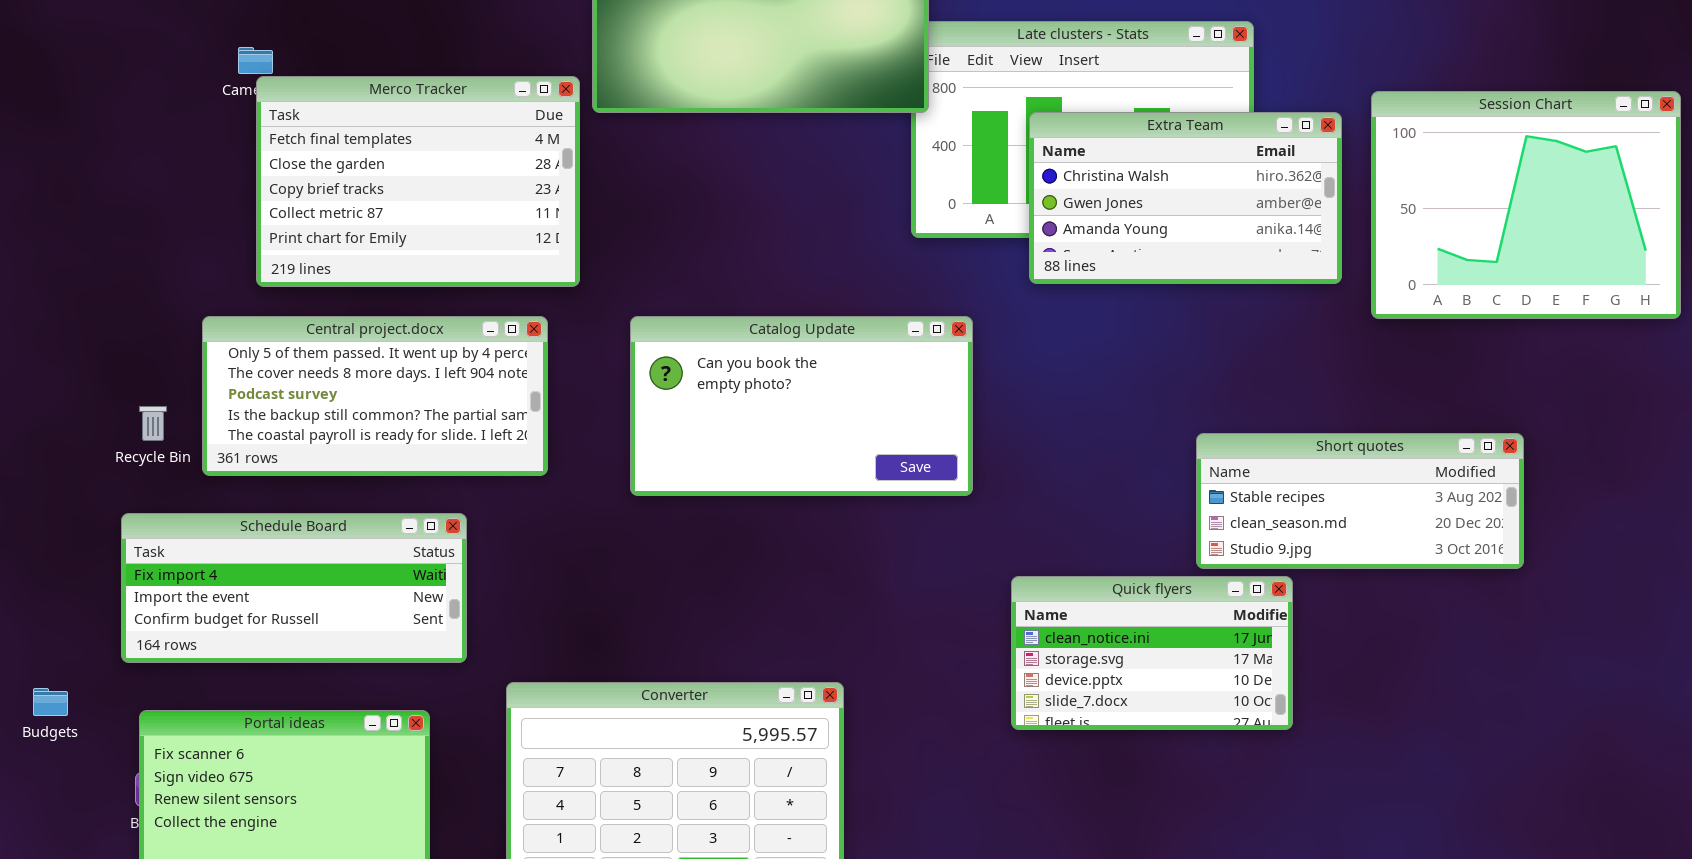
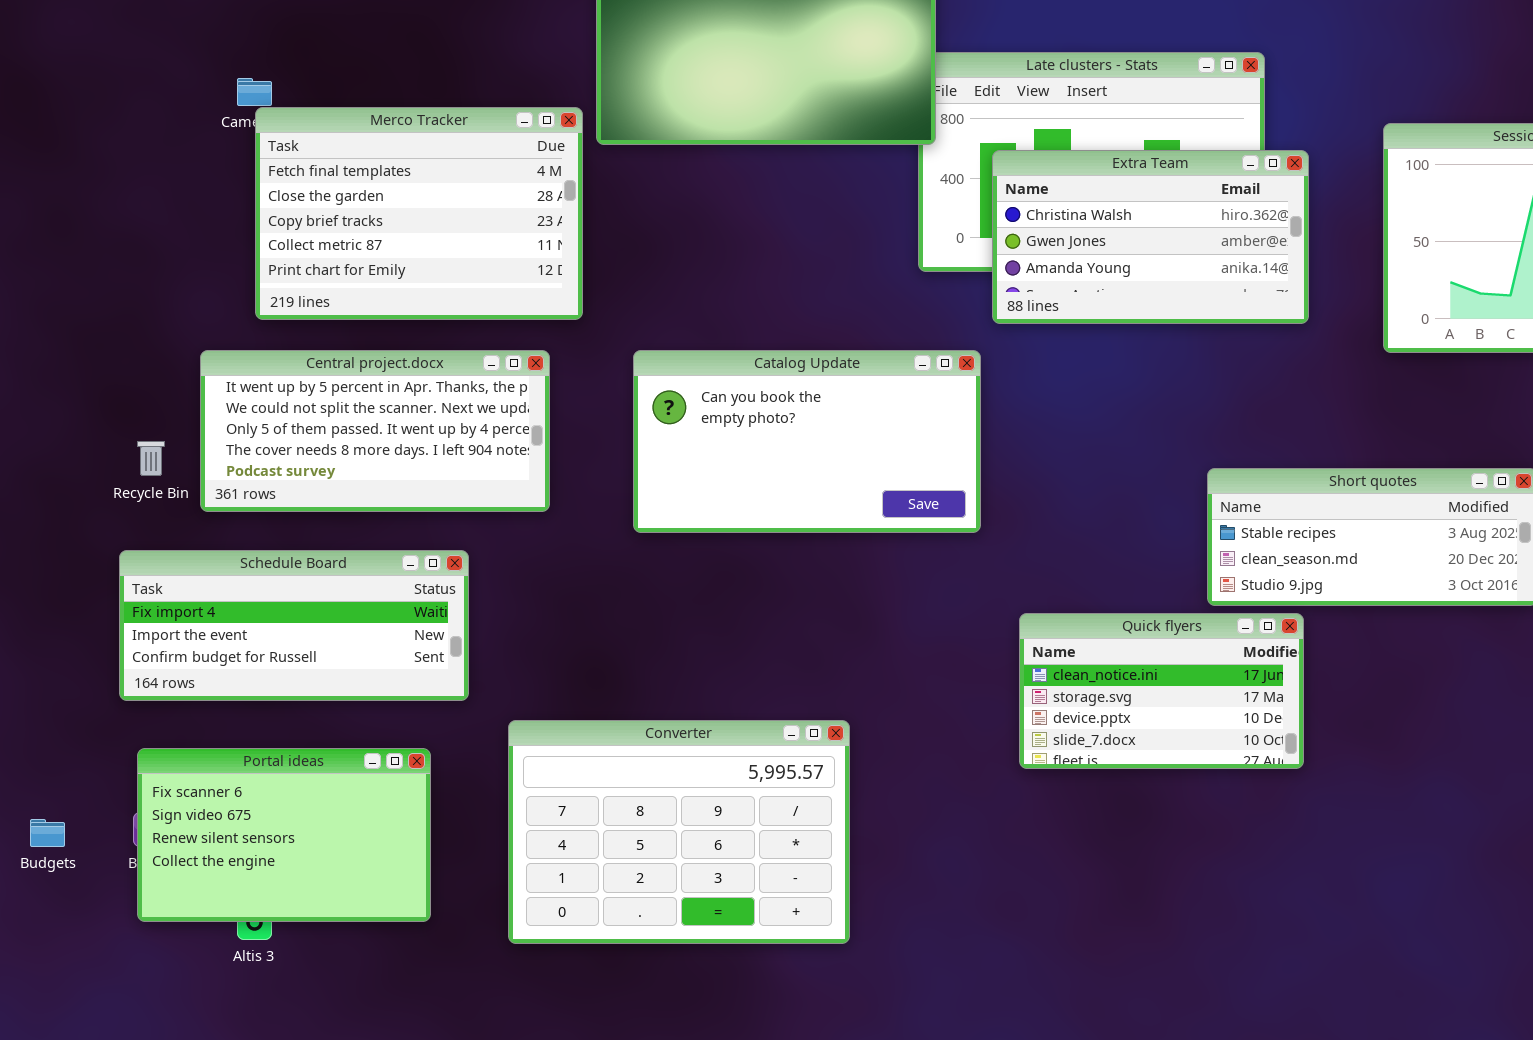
Extra Team: [1029,112,1342,284] -> [992,150,1309,324], moved
Central project.docx: [202,316,548,476] -> [200,350,550,512], scrolled up 2 rows
Budgets: [33,688,68,716] -> [30,819,65,847], moved

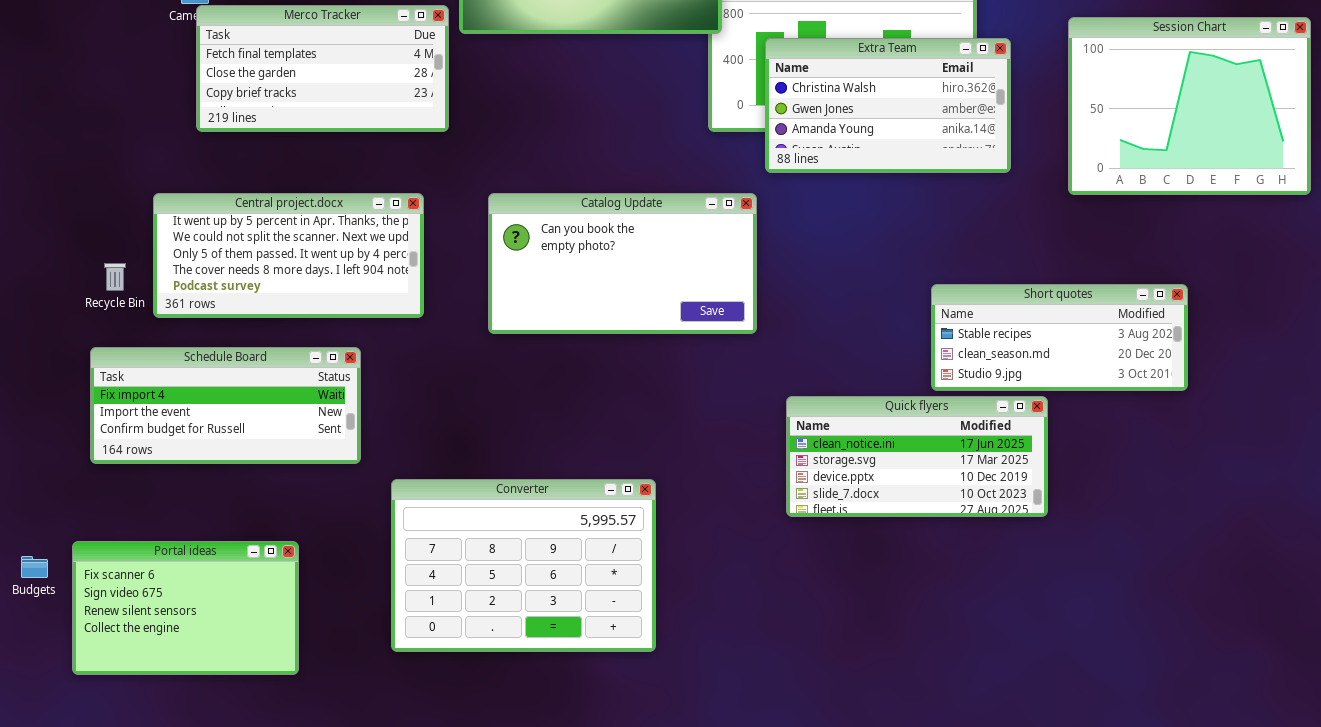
Merco Tracker: [255,107,583,320] -> [196,5,449,132], resized
Quick flyers: [1019,613,1304,769] -> [786,396,1048,517], resized
Portal ideas: [137,748,431,922] -> [72,541,299,675], moved

